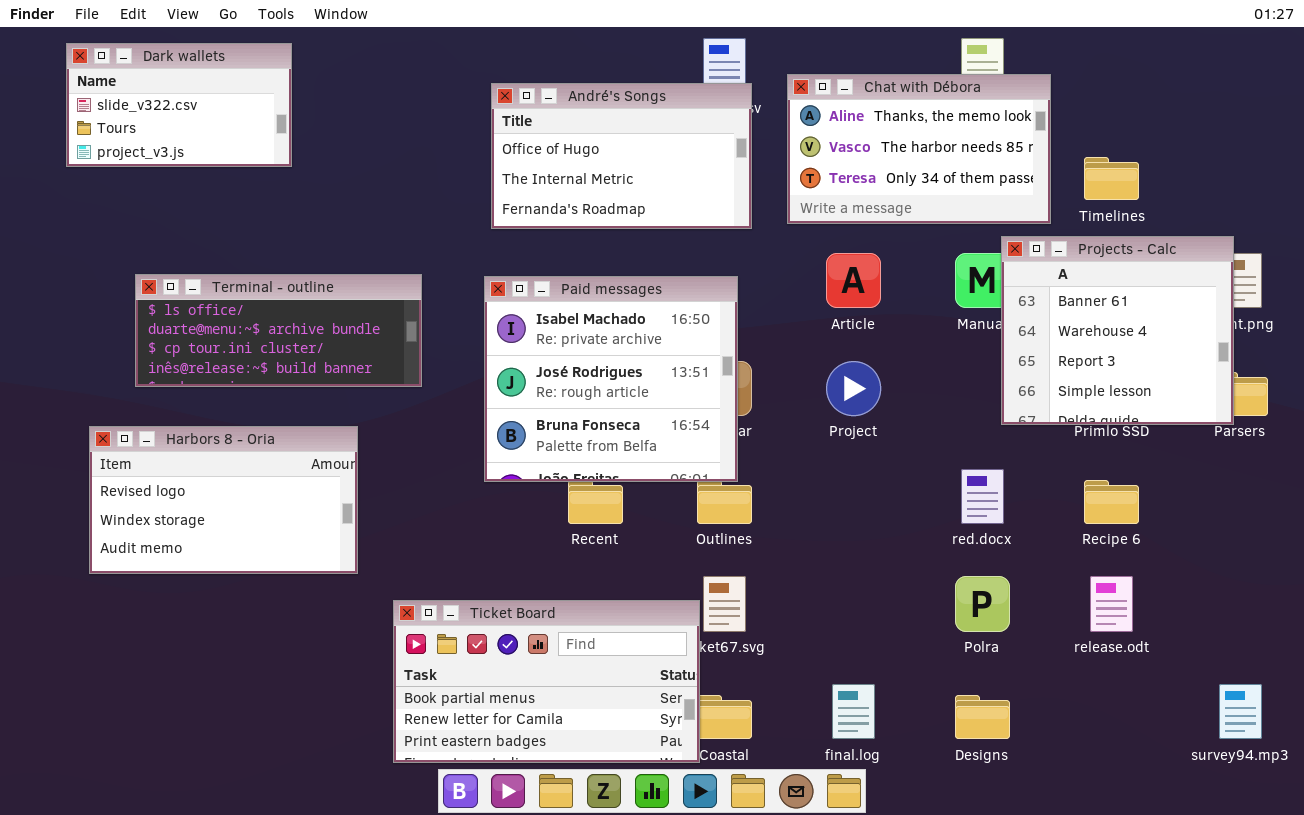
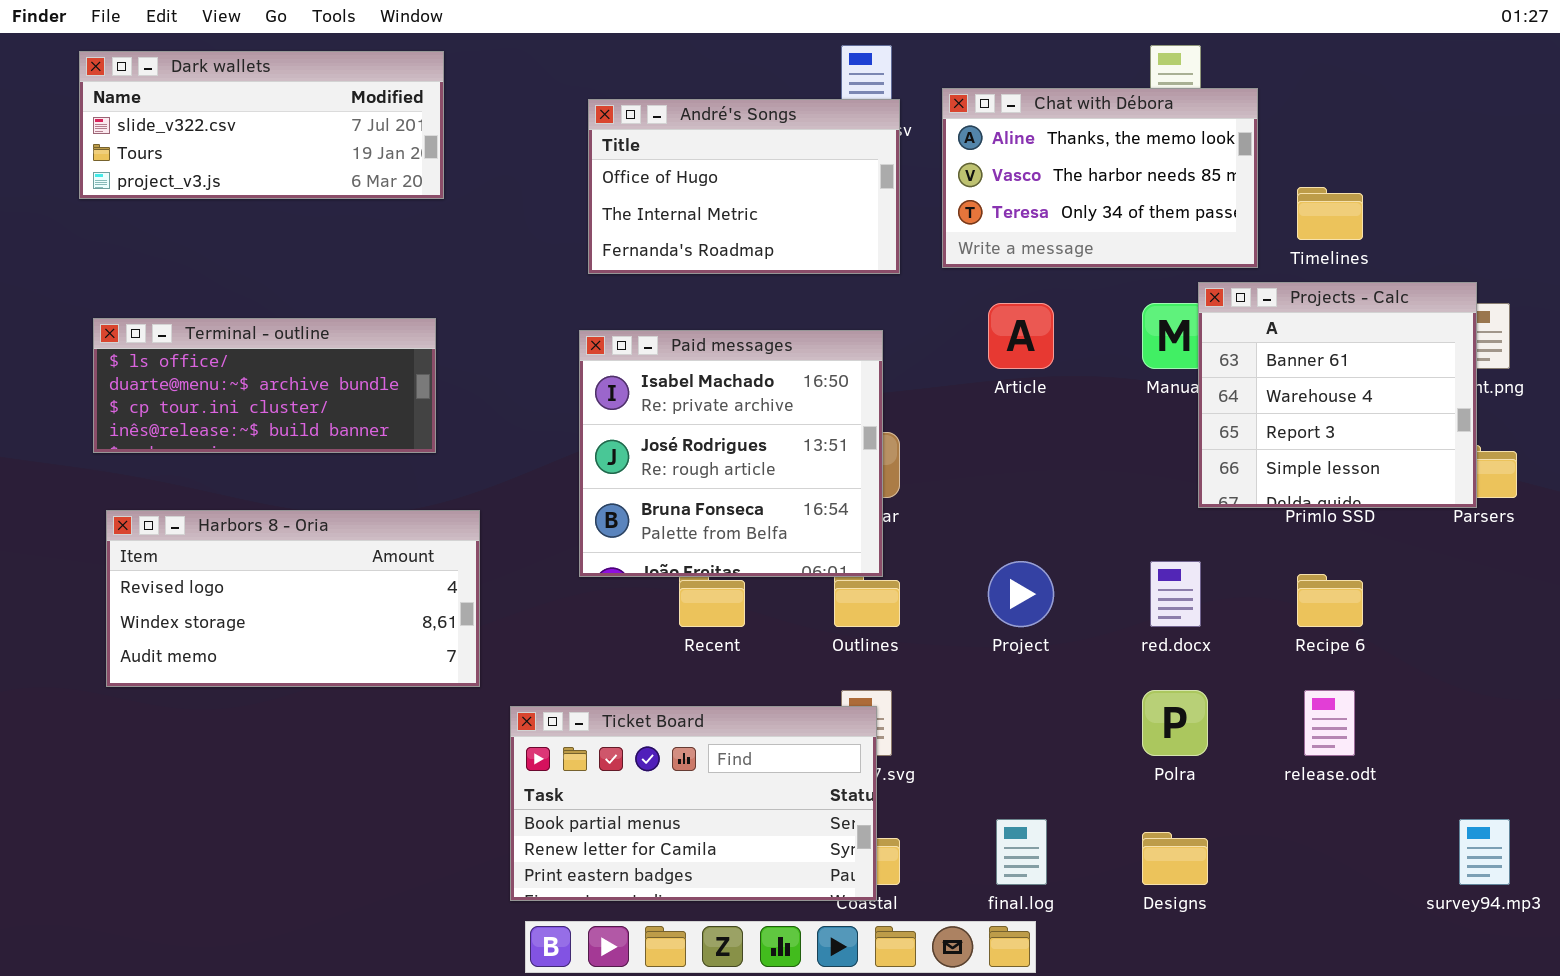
Dark wallets: [66,43,292,167] -> [79,51,444,199], resized
Terminal - outline: [135,274,422,387] -> [93,318,436,453], moved
Project: [826,361,881,416] -> [988,561,1054,627], moved
Harbors 8 - Oria: [89,426,358,574] -> [106,510,480,687], resized
Ticket Board: [393,600,700,763] -> [510,706,877,901], moved

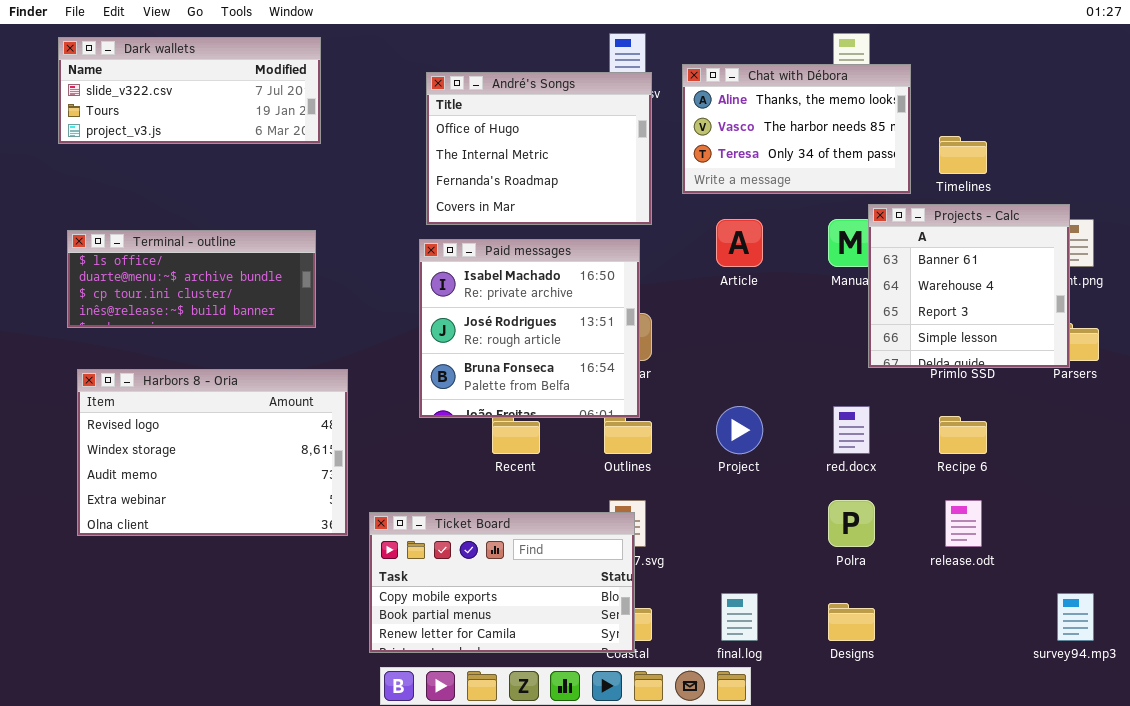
André's Songs: [588,99,900,274] -> [426,72,652,225], resized
Harbors 8 - Oria: [106,510,480,687] -> [77,369,348,536], resized
Ticket Board: [510,706,877,901] -> [369,512,635,653], scrolled up 1 row

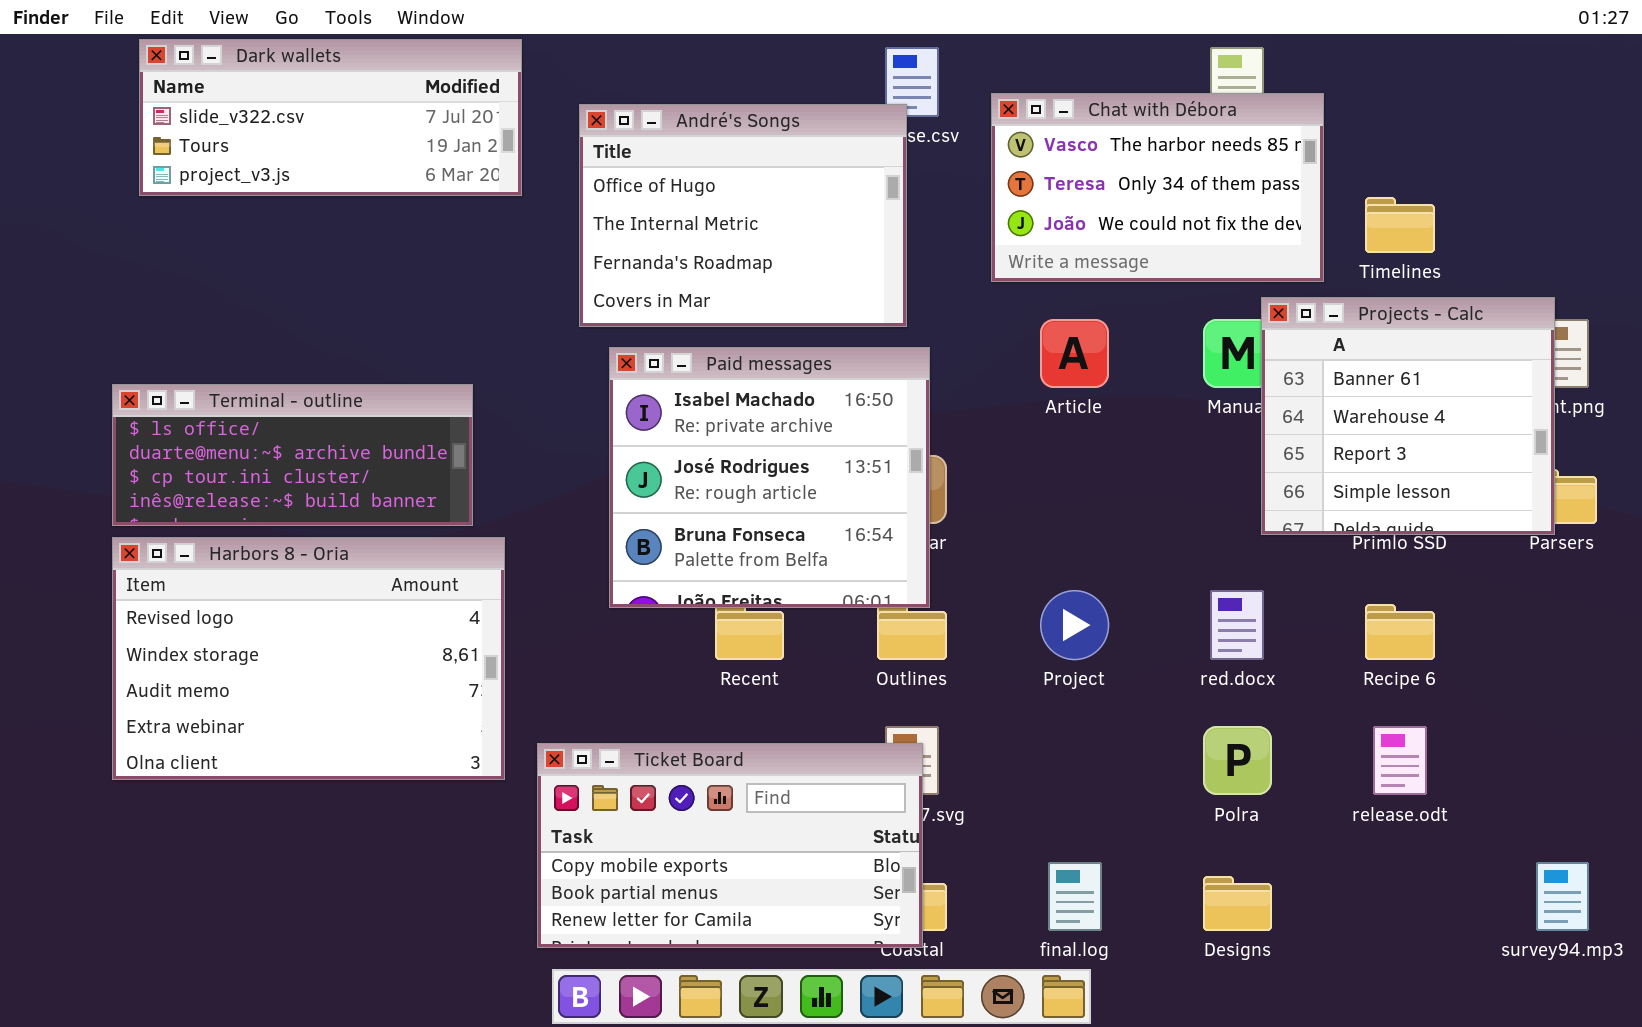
Dark wallets: [58,37,321,144] -> [139,39,522,196], moved
Chat with Débora: [682,64,911,194] -> [991,93,1324,282], scrolled down 1 row
André's Songs: [426,72,652,225] -> [579,104,907,327], moved
Terminal - outline: [67,230,316,328] -> [112,384,473,526], moved

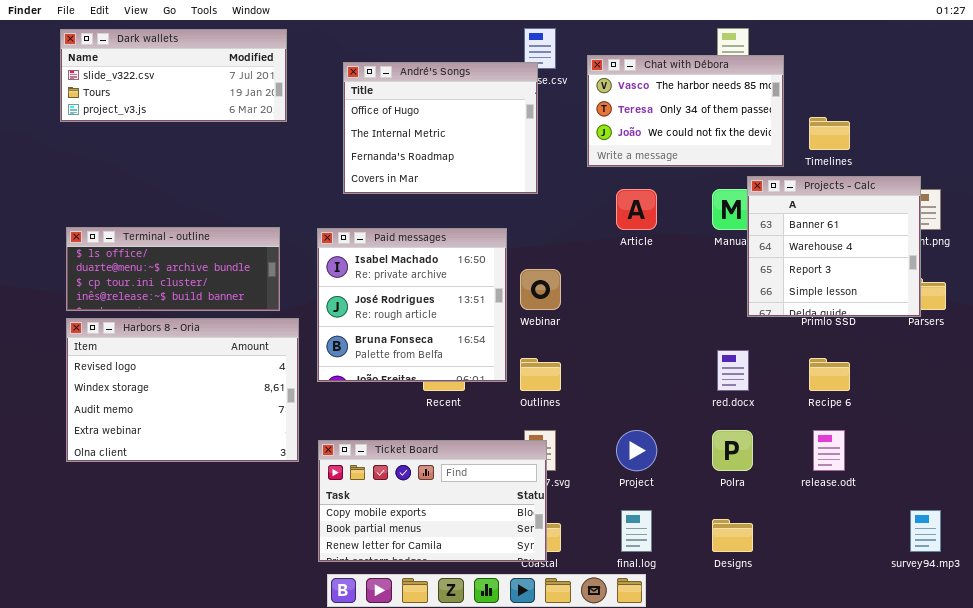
Dark wallets: [139,39,522,196] -> [60,29,287,122], moved
Paid messages: [609,347,930,608] -> [317,228,507,382], moved
Project: [1040,590,1109,660] -> [616,430,657,471], moved

